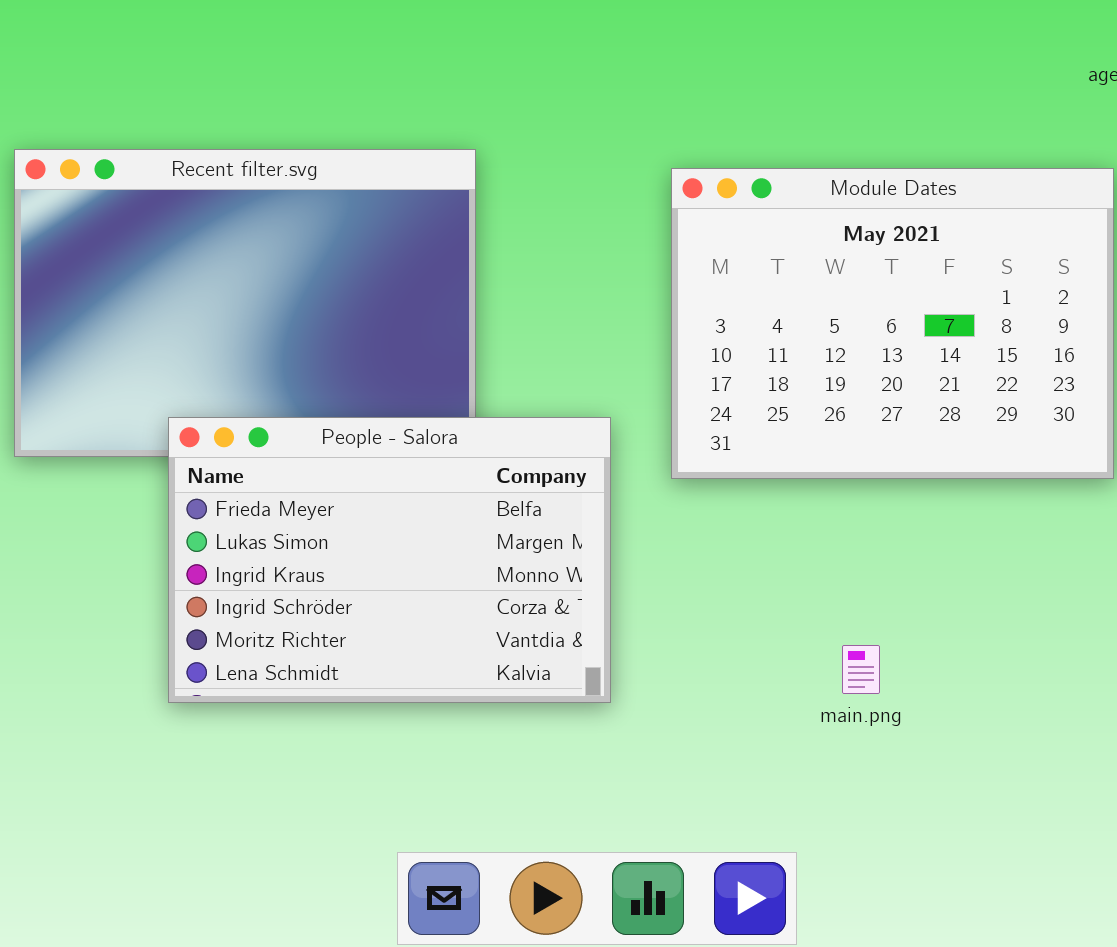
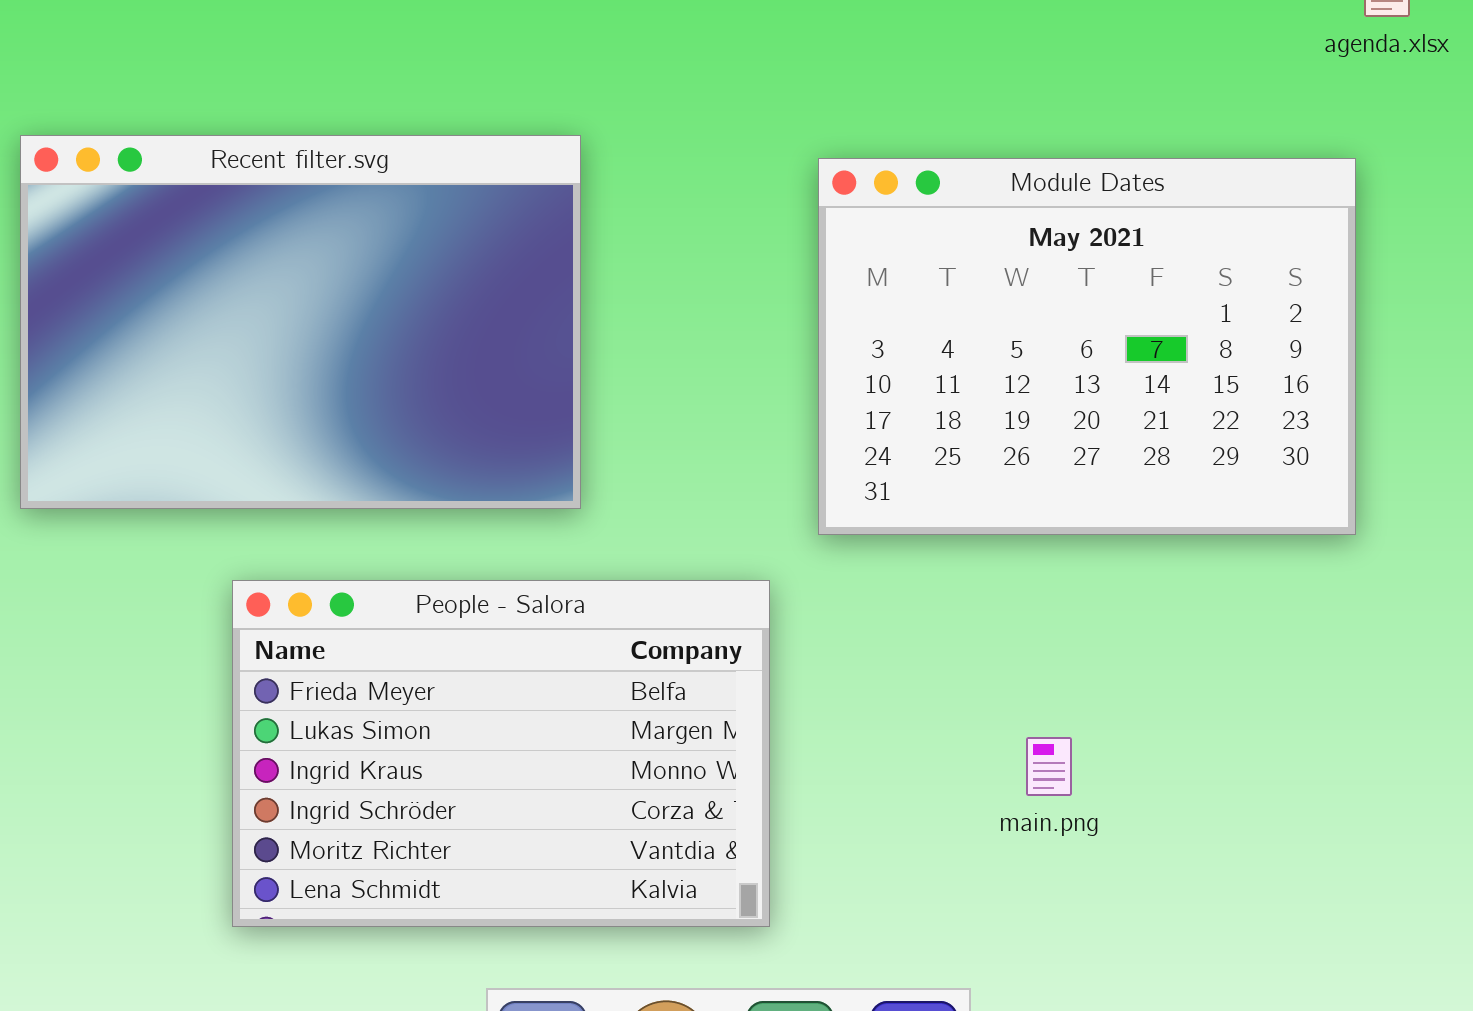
People - Salora: [168,417,611,703] -> [232,580,770,927], moved

